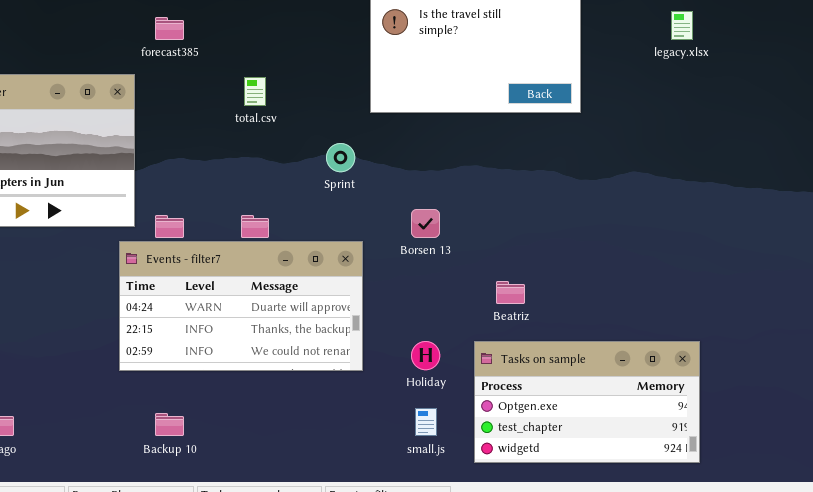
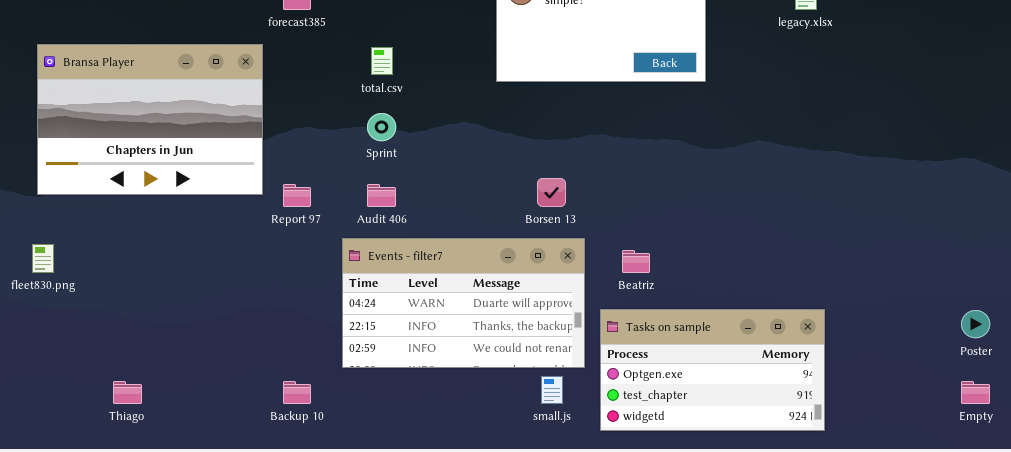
Sprint: [326,143,355,172] -> [367,113,396,141], moved
Events - filter7: [119,241,363,371] -> [342,238,585,368], moved

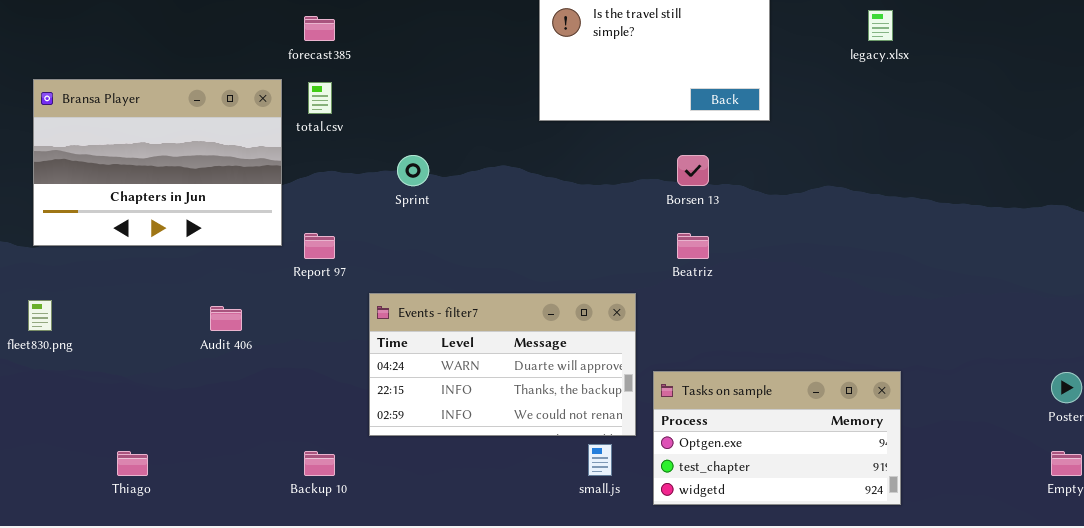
total.csv: [371,47,393,75] -> [308,82,332,114], moved
Borsen 13: [537,178,566,207] -> [677,155,709,186], moved
Audit 406: [367,184,396,207] -> [210,306,242,331], moved
Beatriz: [622,250,650,273] -> [677,233,709,259], moved

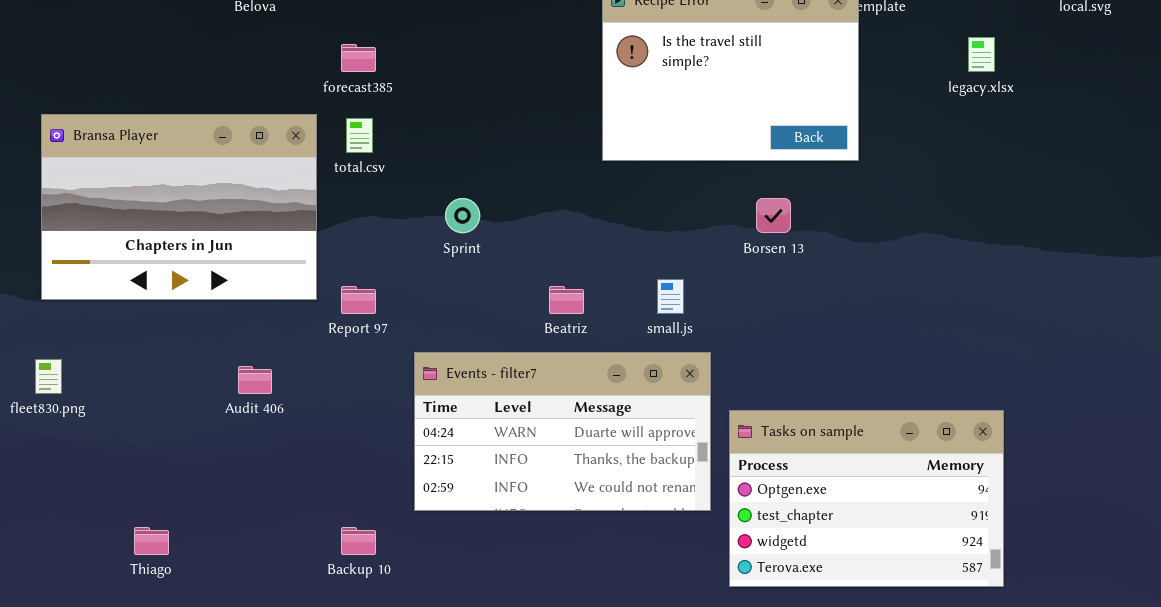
Beatriz: [677,233,709,259] -> [549,286,584,314], moved
Tasks on sample: [653,371,901,505] -> [729,410,1004,587], resized
small.js: [588,444,612,476] -> [657,279,684,314], moved

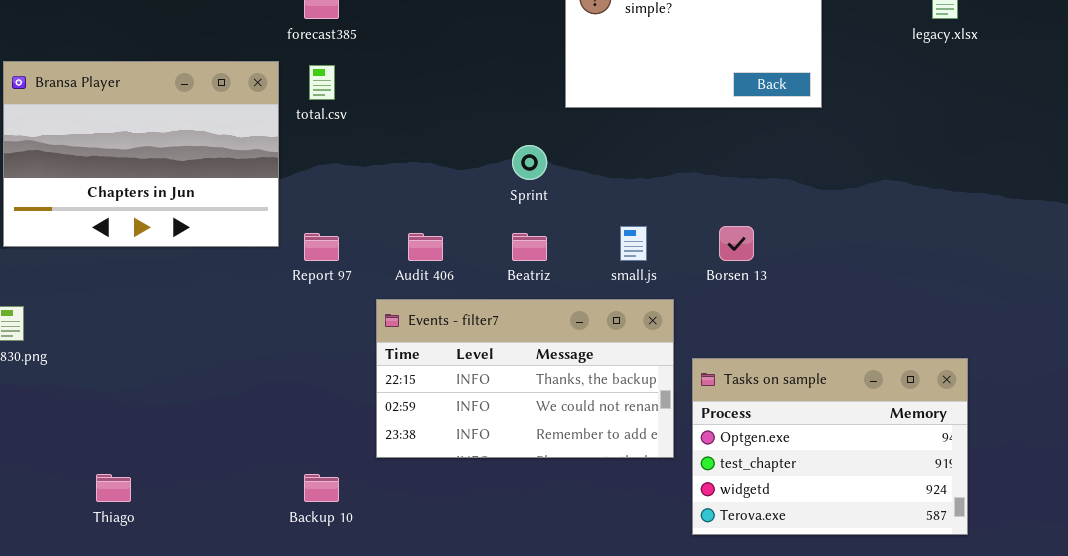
Sprint: [445,198,480,233] -> [512,145,547,180], moved
Borsen 13: [756,198,791,233] -> [719,226,754,261], moved
Events - filter7: [414,352,711,511] -> [376,299,674,458], scrolled down 1 row
Audit 406: [238,366,272,394] -> [408,233,443,261], moved

